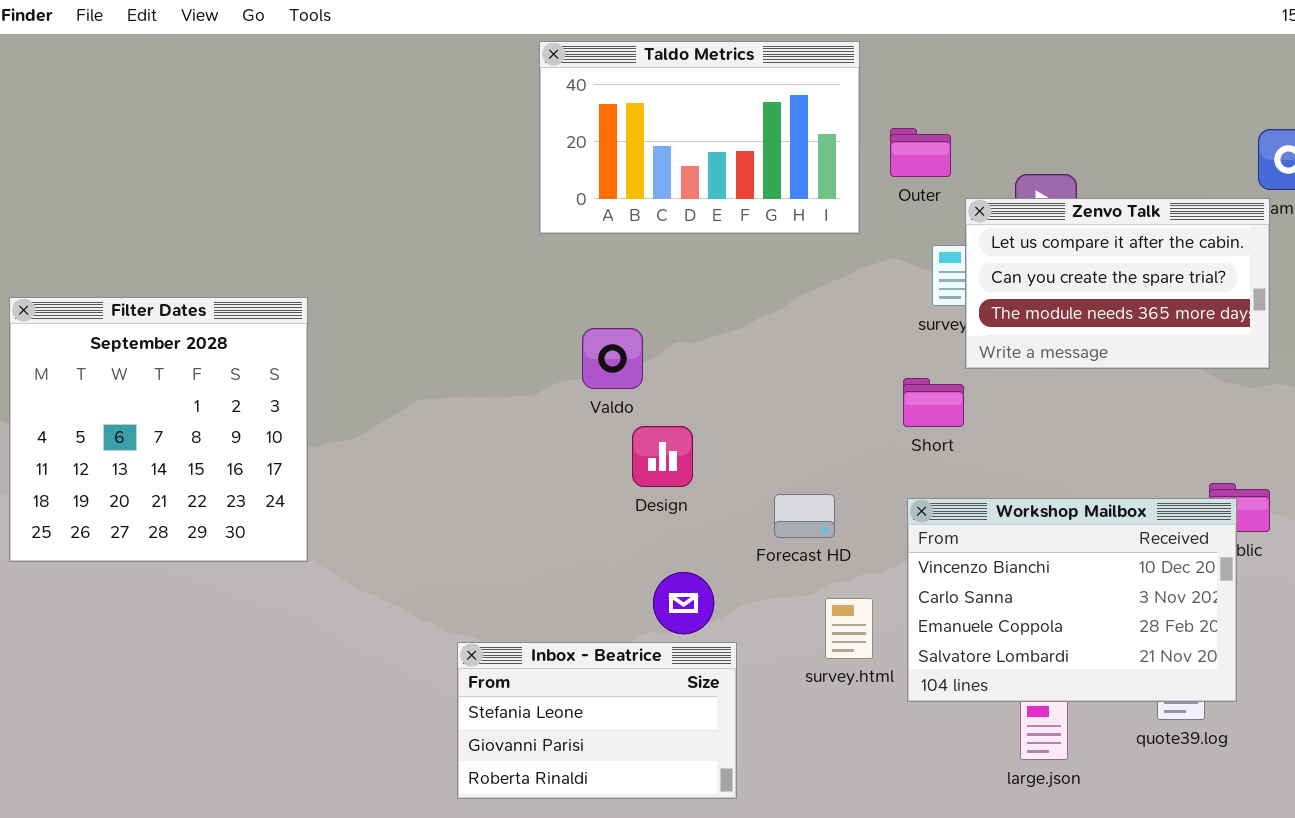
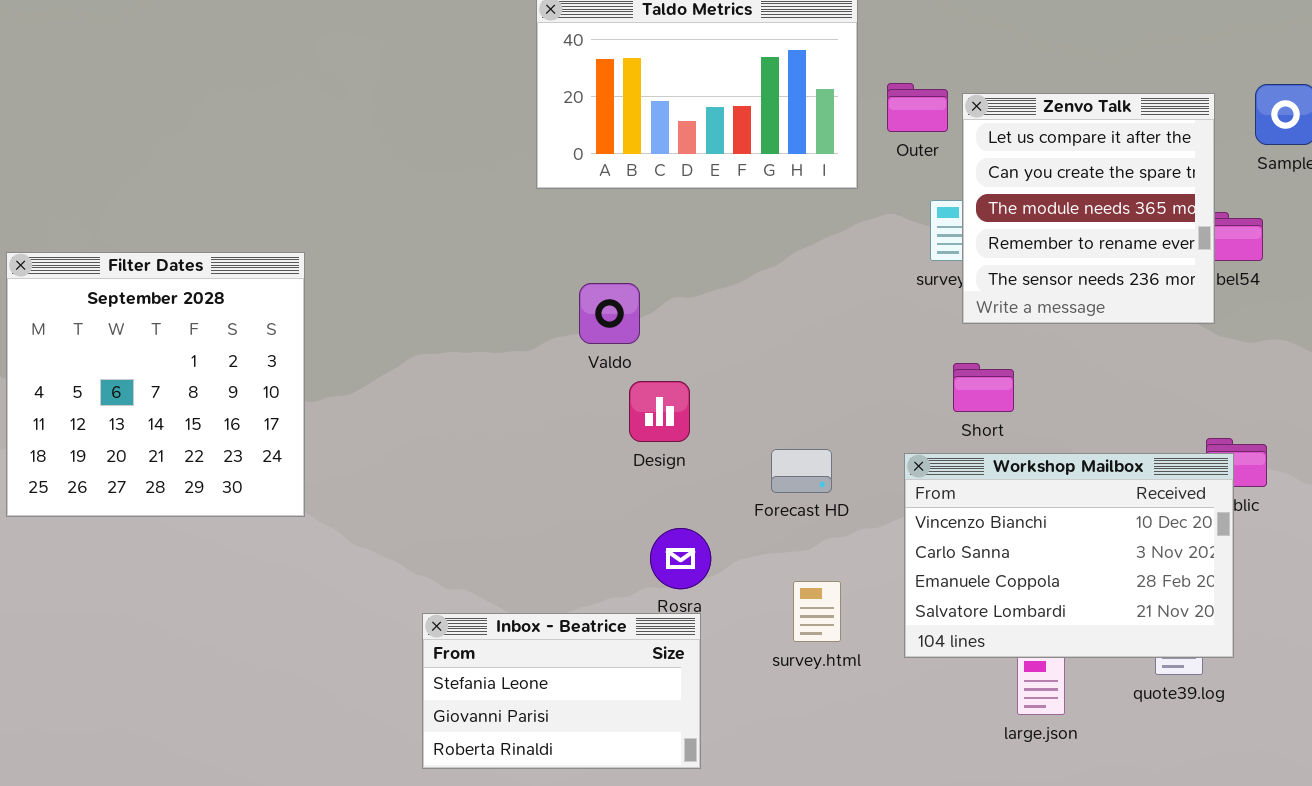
Zenvo Talk: [965,198,1270,369] -> [962,93,1215,324], resized
Short: [903,378,964,427] -> [953,363,1014,412], moved
survey.html: [825,598,873,659] -> [793,581,841,642], moved
Inbox - Beatrice: [457,642,737,799] -> [422,613,701,769], moved

